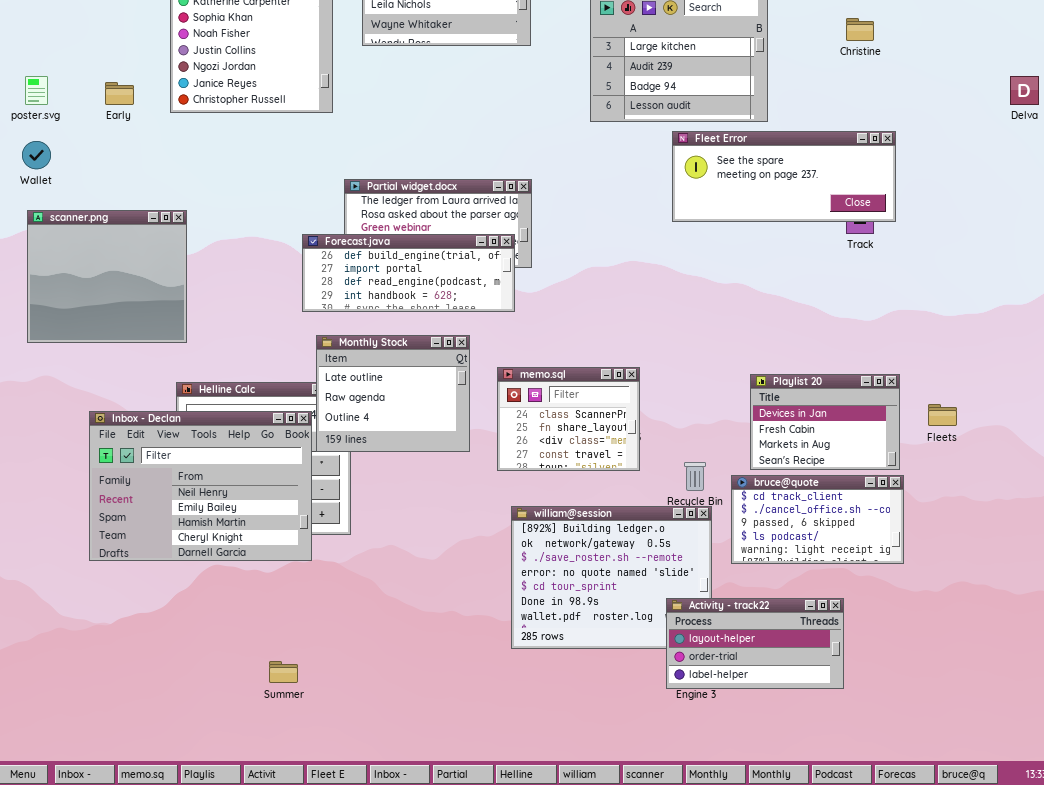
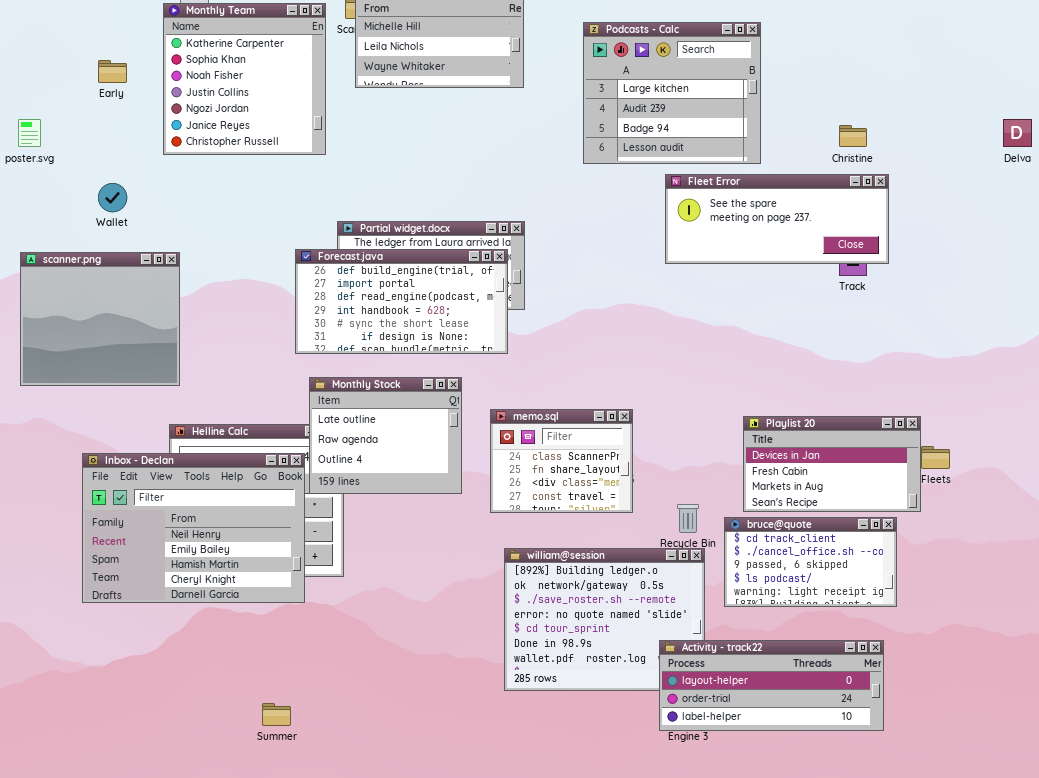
Christine: [846,18,874,41] -> [839,125,867,147], moved
Early: [105,82,134,105] -> [98,60,127,83], moved
Wallet: [22,141,51,169] -> [98,183,127,212], moved
Forecast.java: [302,234,515,312] -> [295,249,508,354], resized
Playlist 20: [750,374,900,470] -> [743,416,921,512], resized
Activity - track22: [666,598,844,689] -> [659,640,884,731], resized

